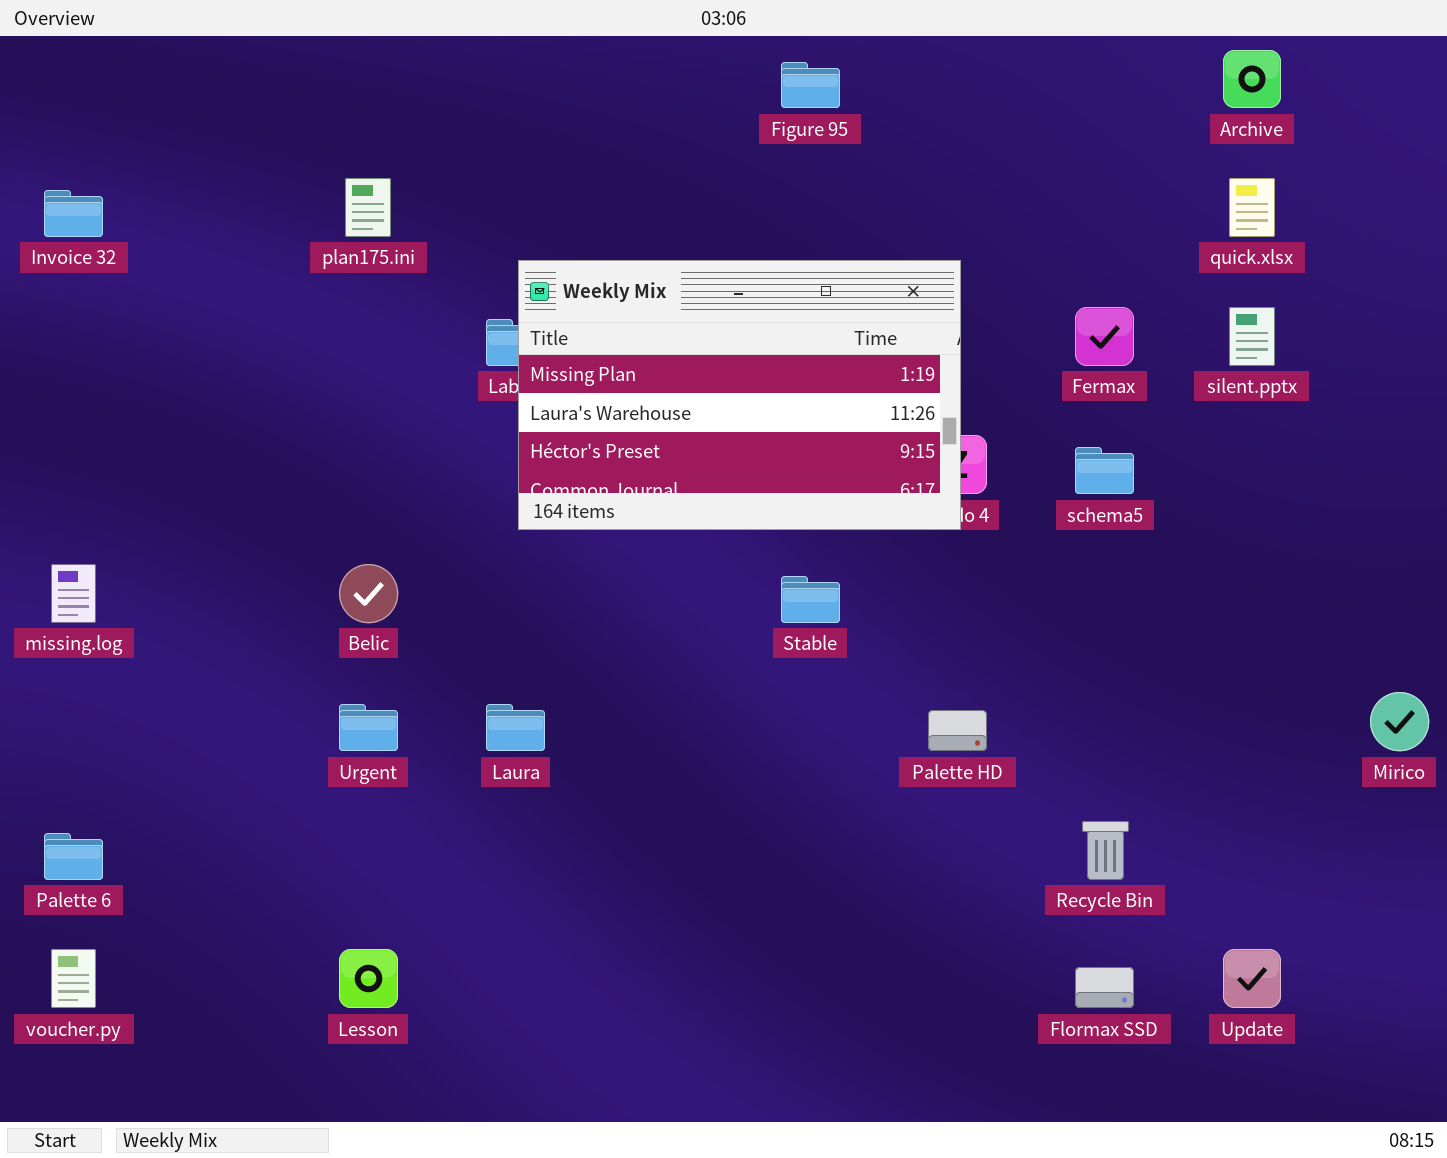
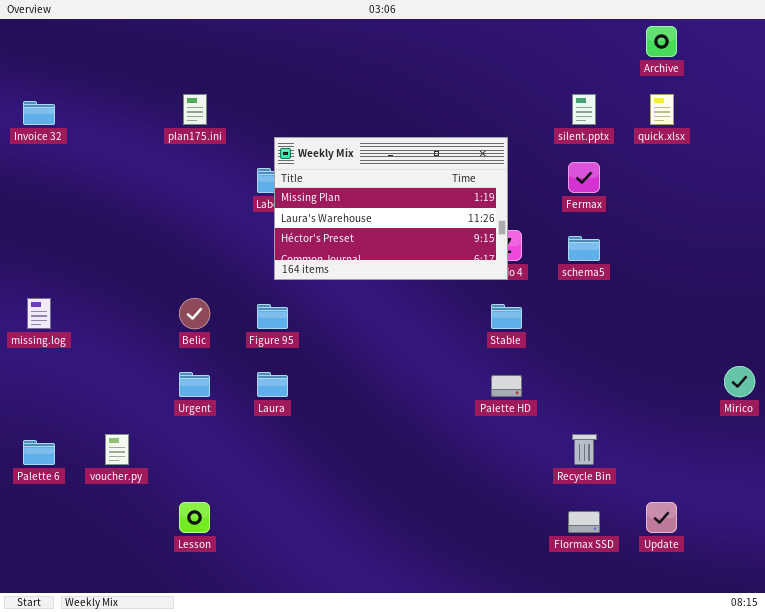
Figure 95: [781,62,840,108] -> [257,304,288,329], moved
silent.pptx: [1229,307,1275,366] -> [572,94,596,125], moved
Stable: [781,576,840,623] -> [491,304,522,329], moved
voucher.py: [51,949,96,1008] -> [105,434,129,465], moved

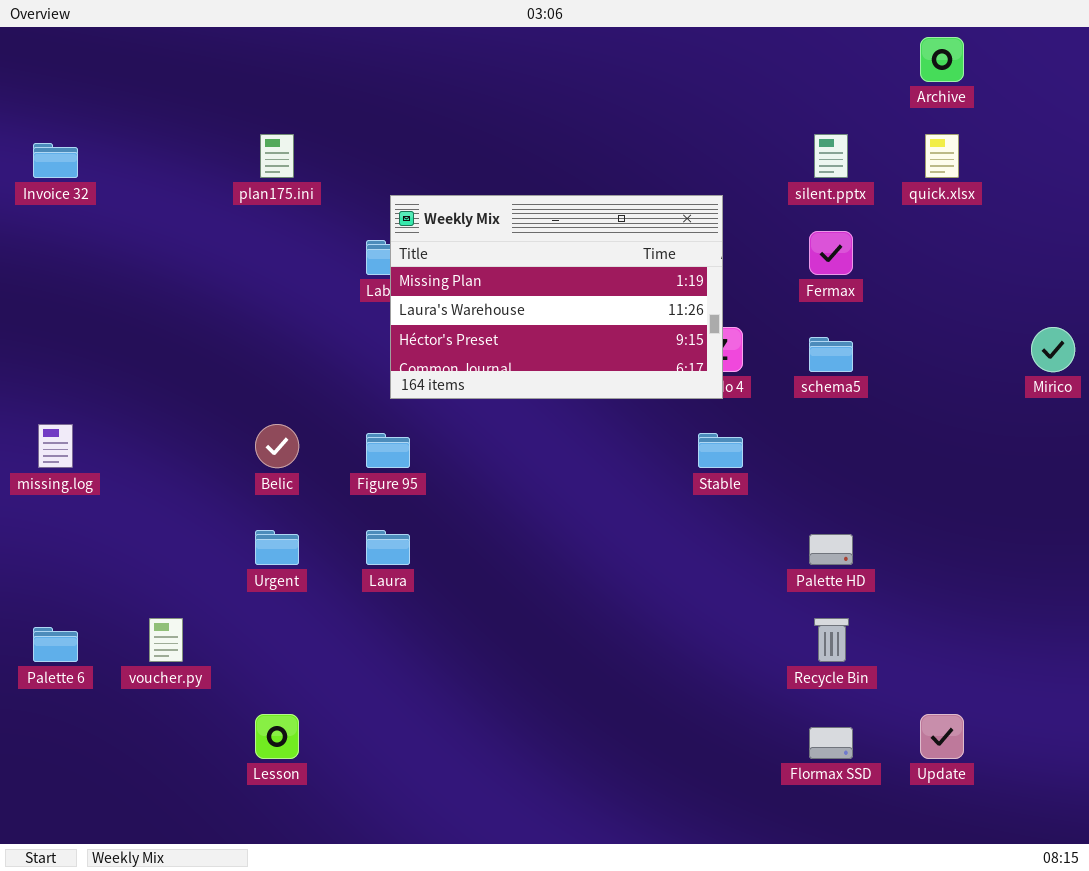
Mirico: [724,366,755,397] -> [1031,327,1075,372], moved
Palette HD: [491,375,522,397] -> [809,534,853,565], moved

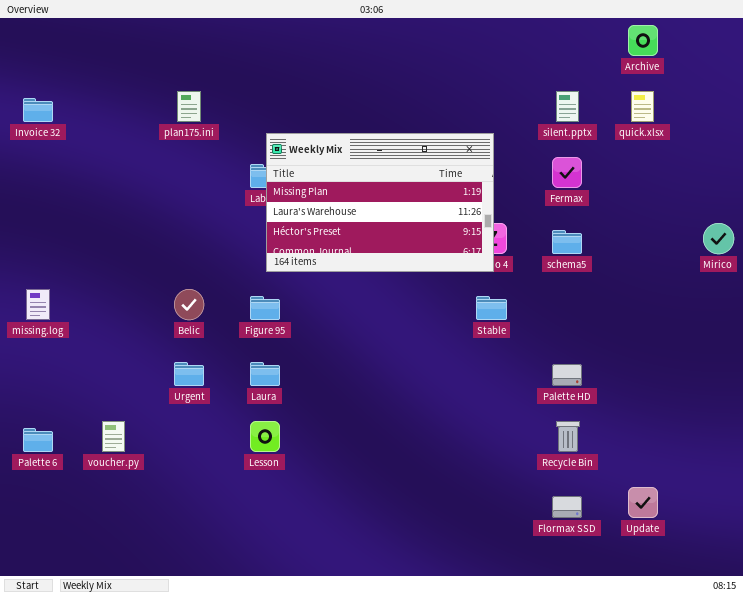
Lesson: [255,714,299,759] -> [250,421,280,452], moved

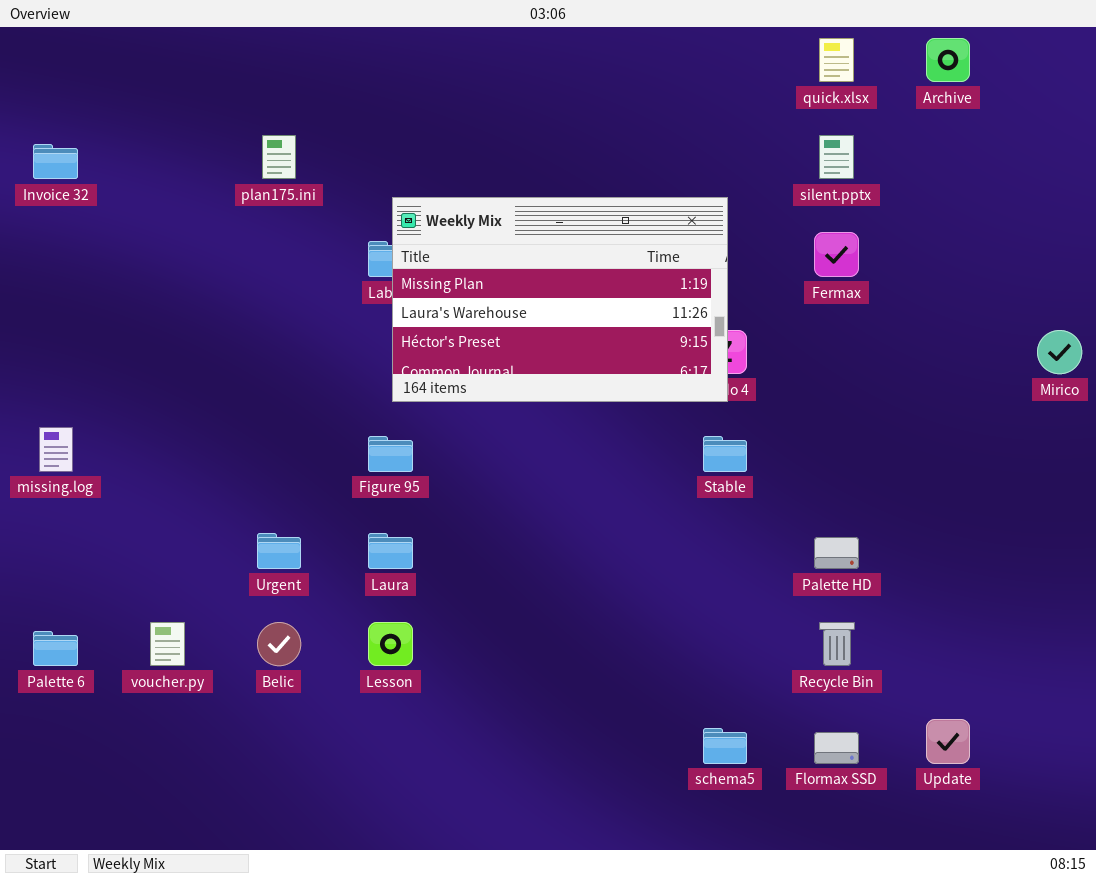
quick.xlsx: [631,91,654,122] -> [819,38,854,82], moved
schema5: [552,230,582,254] -> [703,728,747,764], moved
Belic: [174,289,204,320] -> [257,622,301,666], moved

